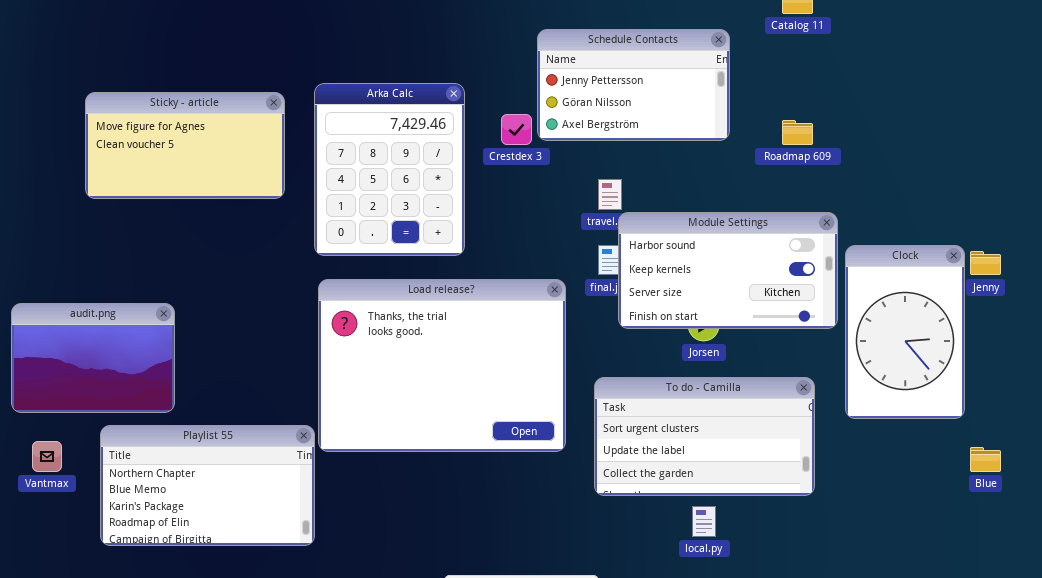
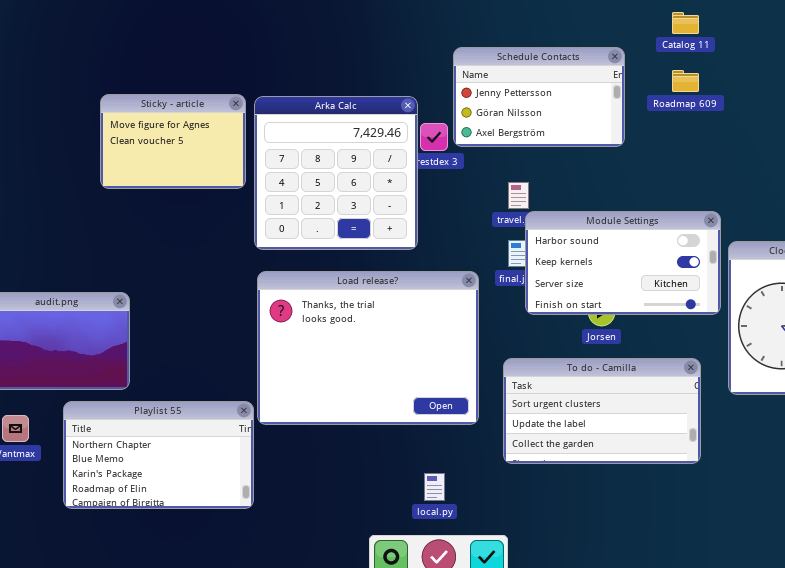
Arka Calc: [314,83,465,256] -> [254,96,418,250], resized
Sticky - article: [85,92,285,199] -> [100,94,246,189], moved, resized
Roadmap 609: [782,120,813,145] -> [672,70,699,92], moved
local.py: [692,506,716,537] -> [424,473,445,501], moved

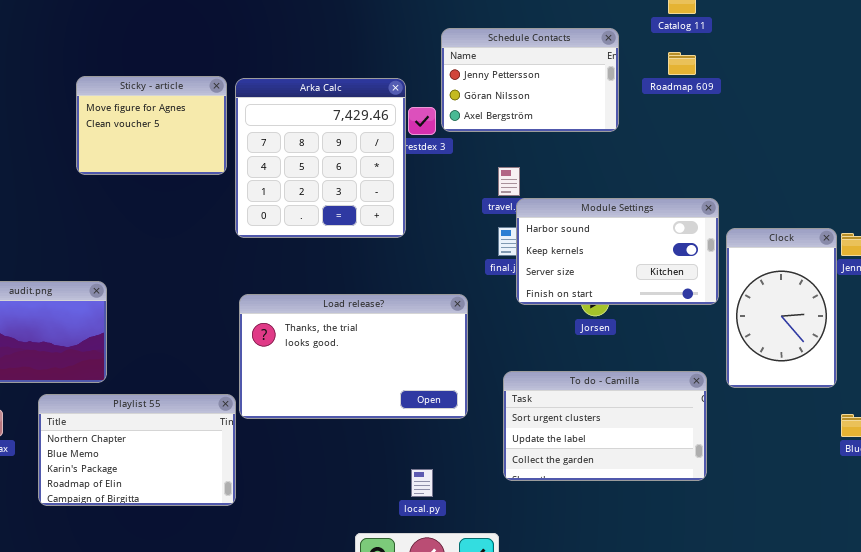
Load release?: [257,271,479,425] -> [239,294,468,419], resized
To do - Camilla: [503,358,701,464] -> [503,371,707,481], moved

